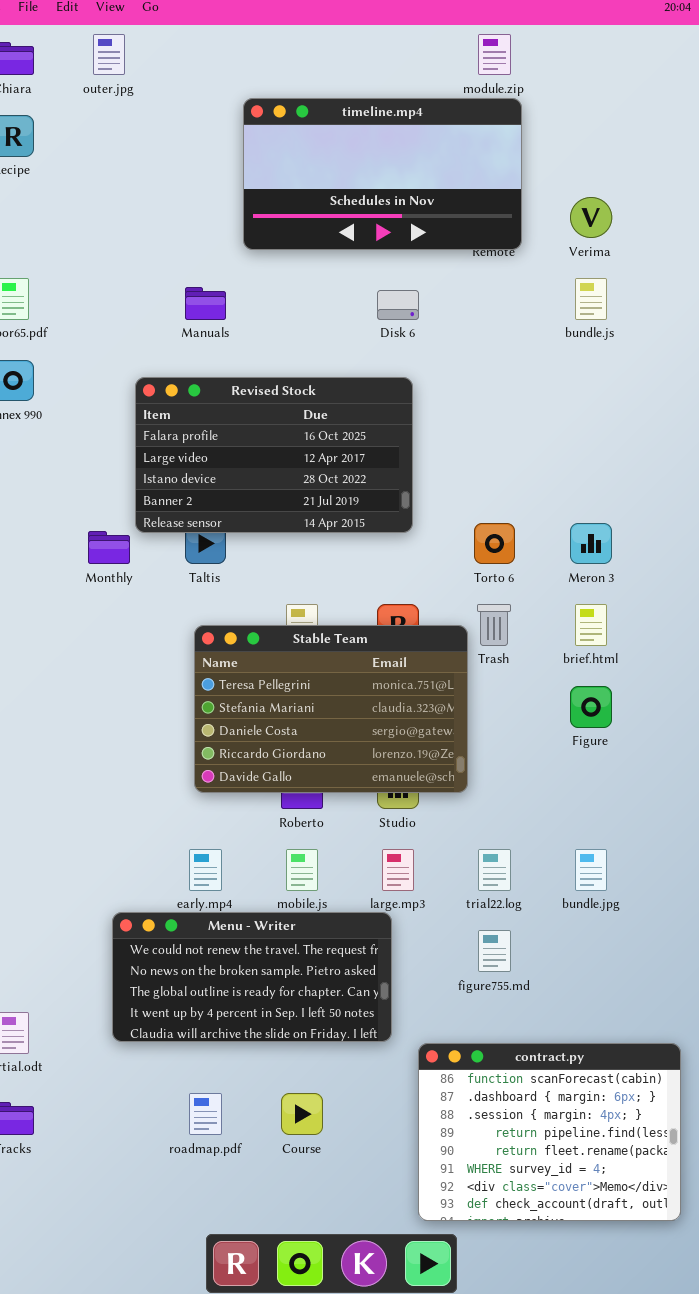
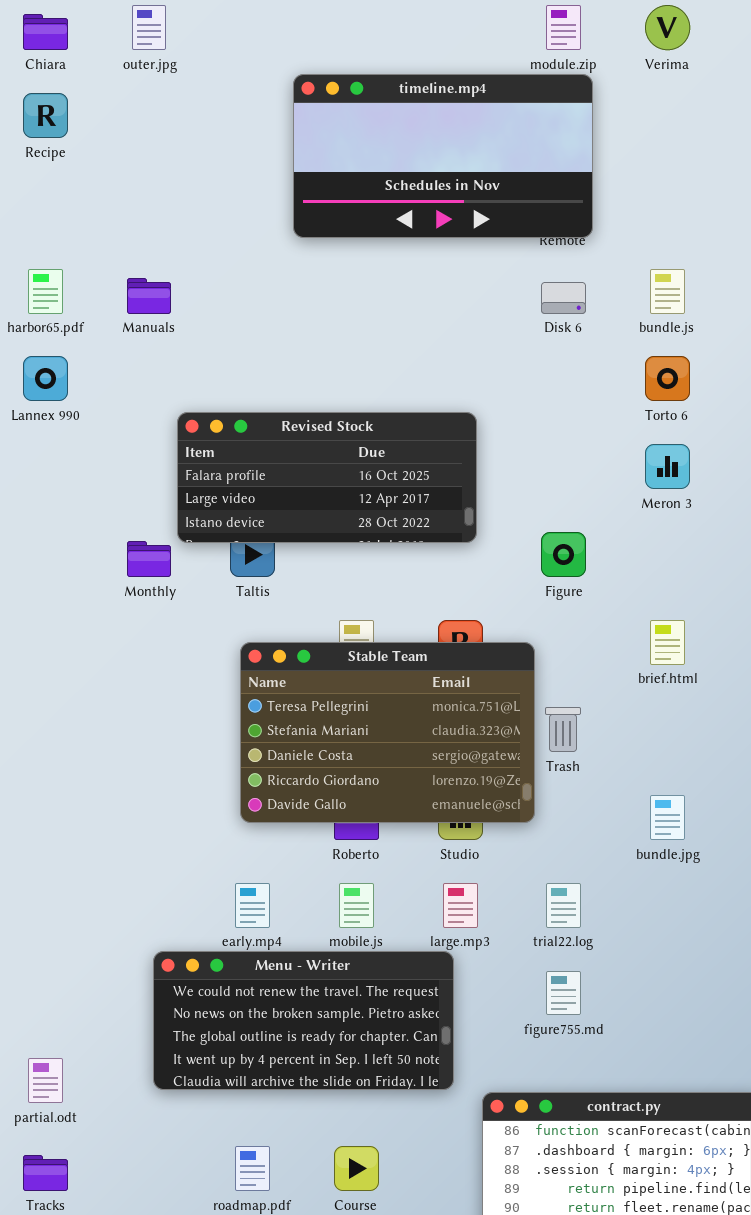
Verima: [570,197,612,238] -> [645,5,690,50], moved
Manuals: [185,287,226,320] -> [127,278,171,314], moved
Disk 6: [377,290,419,320] -> [541,282,586,314], moved
Revised Stock: [135,377,413,533] -> [177,412,477,543], resized
Torto 6: [474,523,515,564] -> [645,356,690,401], moved
Meron 3: [570,523,612,564] -> [645,444,690,489], moved
Trash: [477,604,511,646] -> [545,707,581,752], moved
Figure: [570,686,612,728] -> [541,532,586,577], moved
bundle.jpg: [575,849,607,891] -> [650,795,685,840], moved

